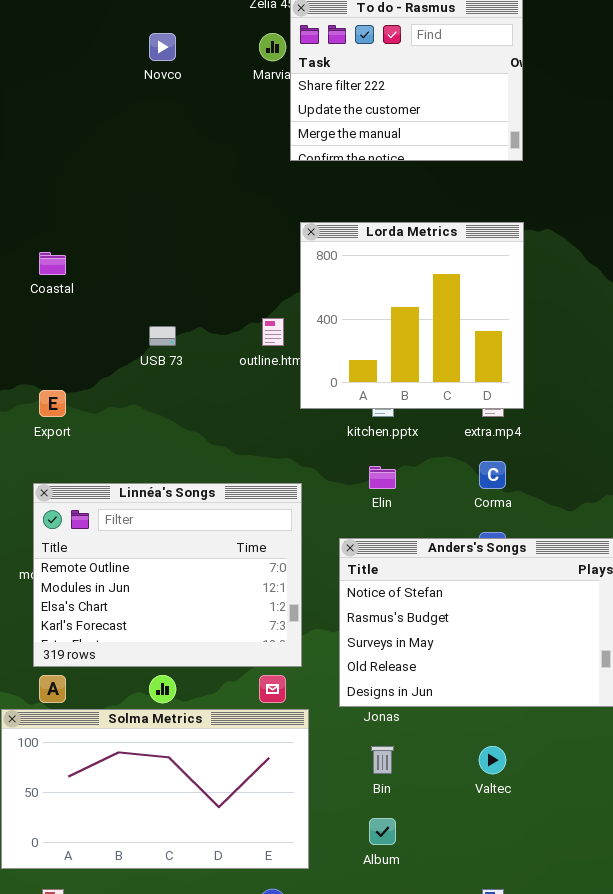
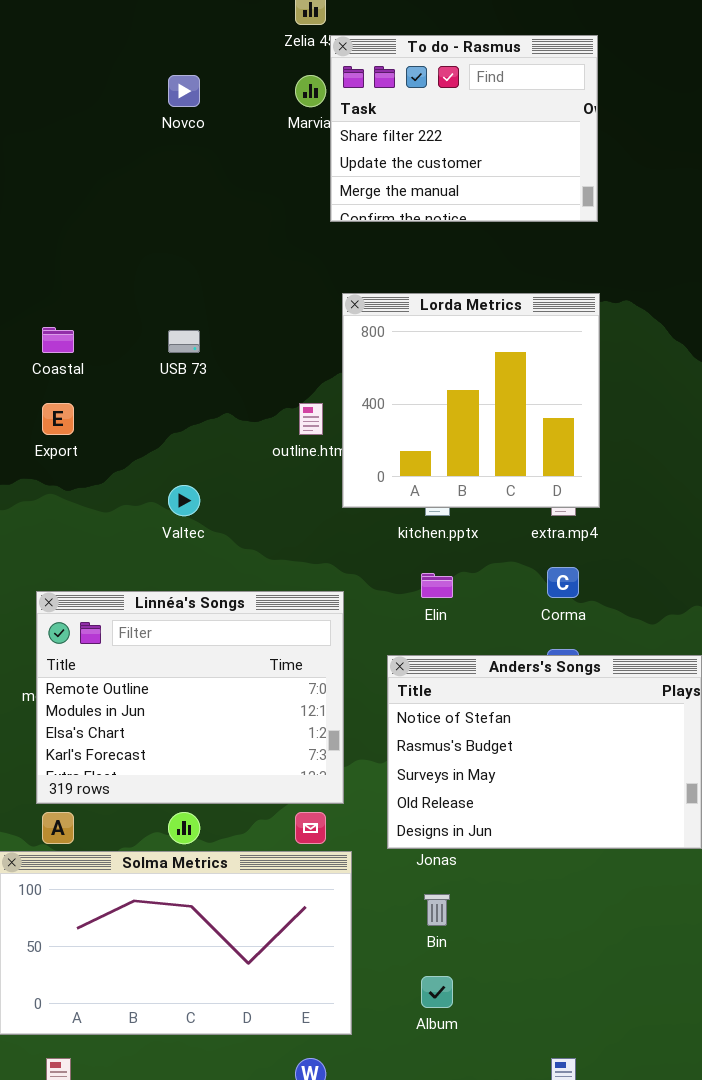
USB 73: [149,326,176,346] -> [168,330,200,353], moved
Export: [39,390,66,417] -> [42,403,74,435], moved
Valtec: [479,746,506,774] -> [168,485,200,516], moved

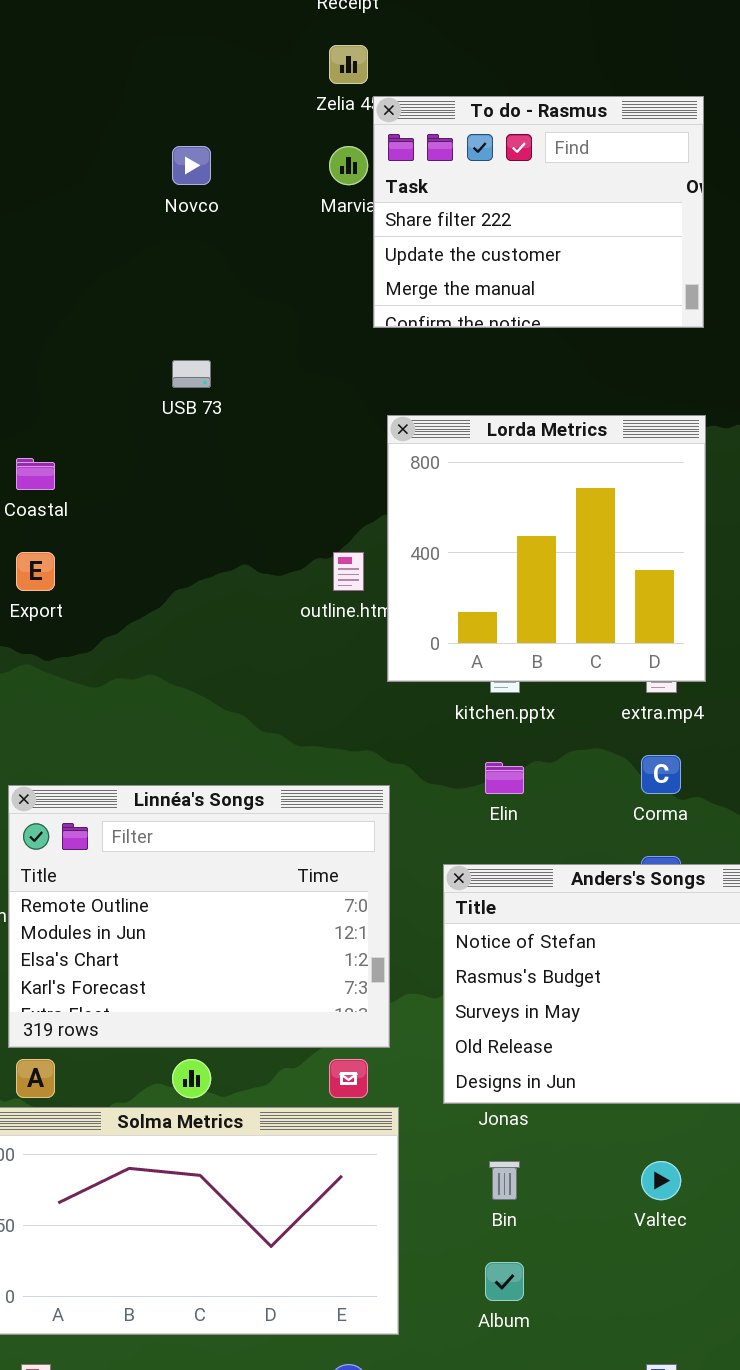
USB 73: [168,330,200,353] -> [172,360,211,388], moved
Valtec: [168,485,200,516] -> [641,1161,681,1200], moved

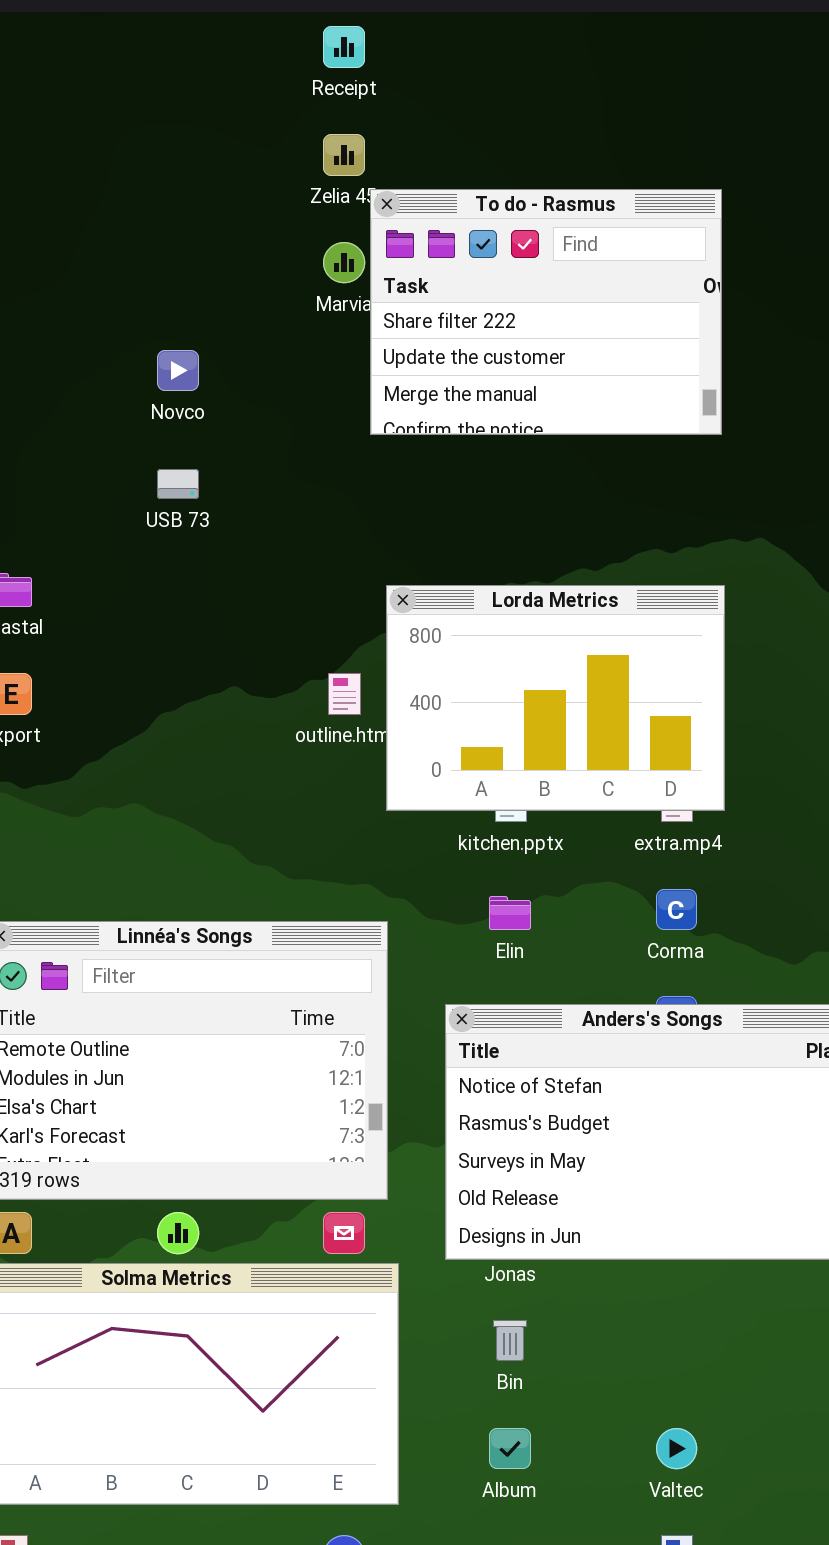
Novco: [172,146,211,185] -> [157,350,199,391], moved
Lorda Metrics: [387,415,706,682] -> [386,585,725,811], resized
Valtec: [641,1161,681,1200] -> [656,1428,697,1469], moved

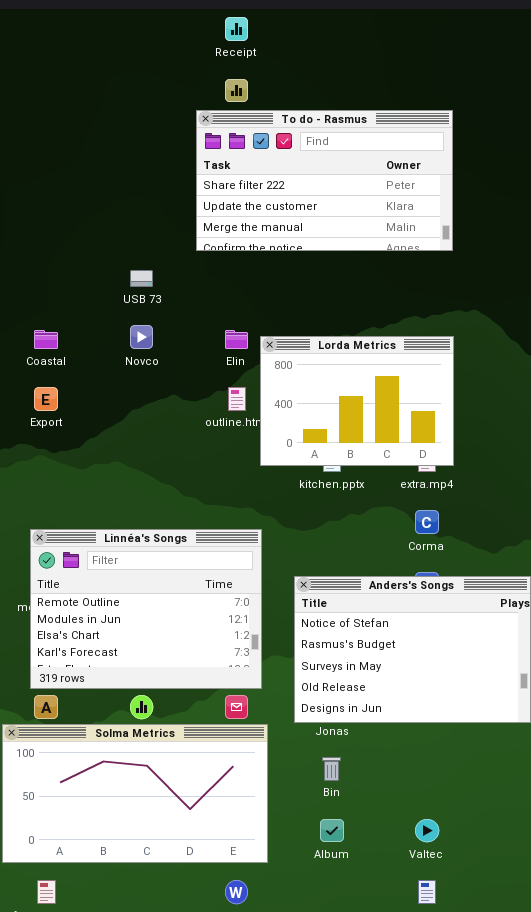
To do - Rasmus: [370,189,722,435] -> [196,110,453,251], resized
Novco: [157,350,199,391] -> [130,325,153,349], moved
Elin: [489,896,531,930] -> [225,330,248,349], moved

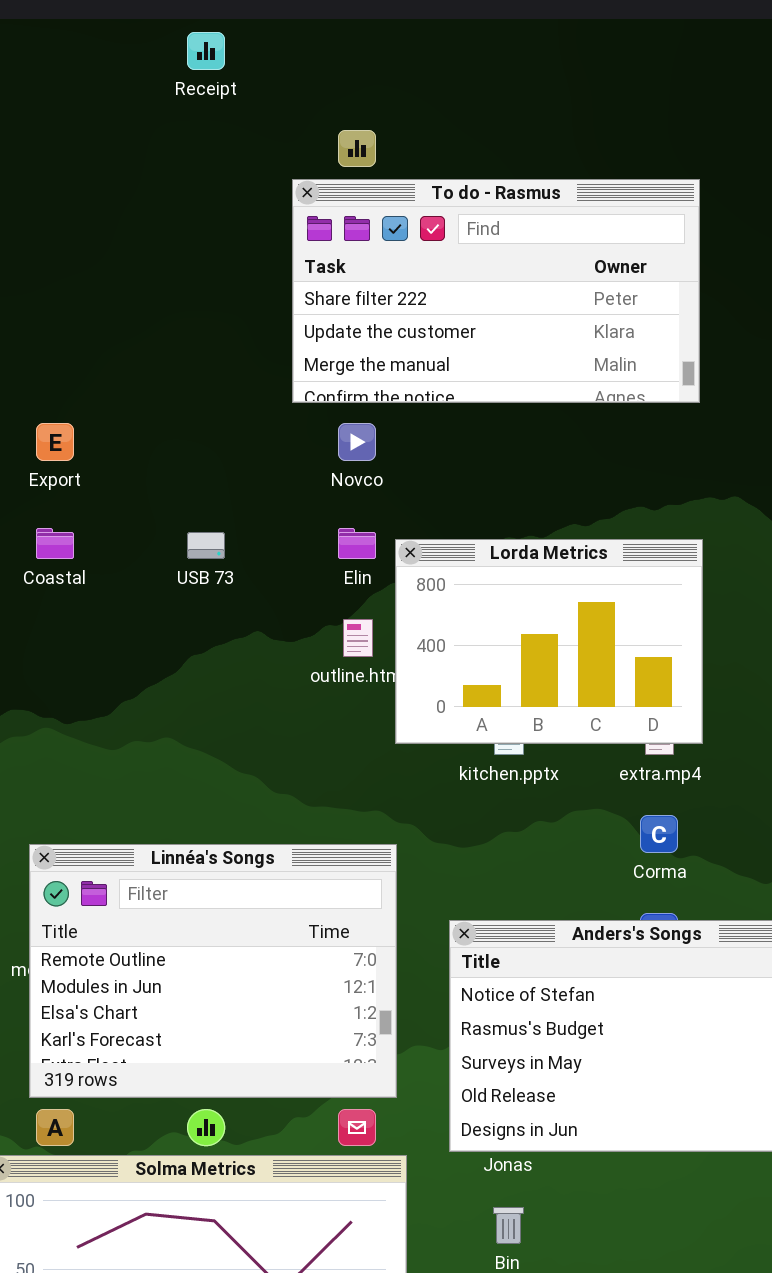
Receipt: [225,17,248,41] -> [187,32,225,70], moved
USB 73: [130,270,153,287] -> [187,532,225,559], moved
Novco: [130,325,153,349] -> [338,423,376,461], moved
Export: [34,387,58,411] -> [36,423,74,461], moved

